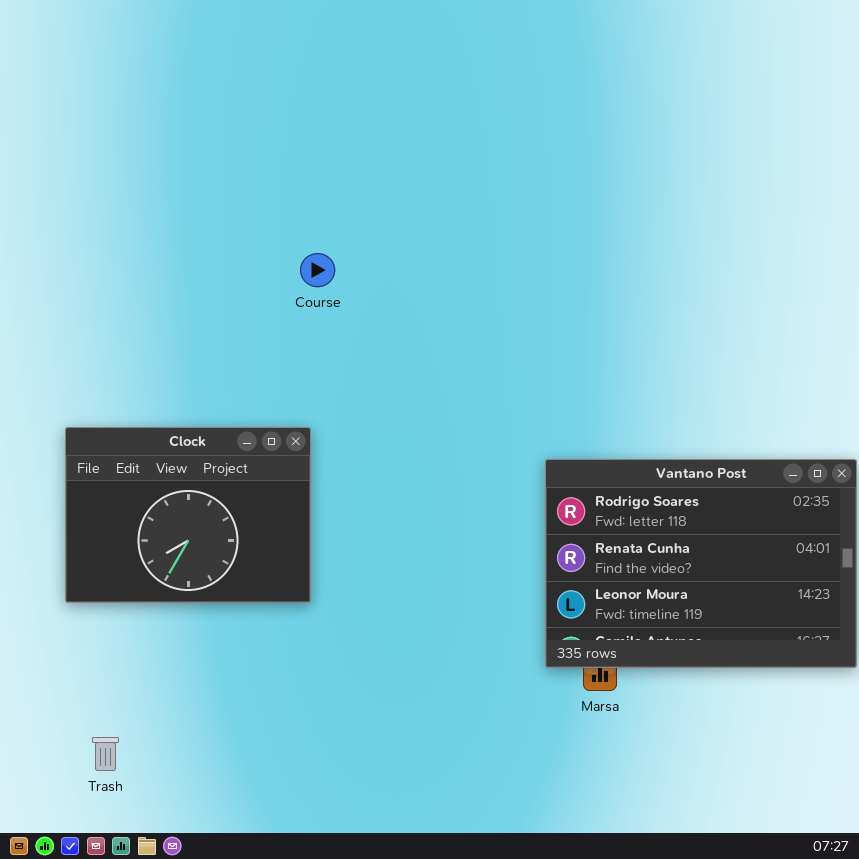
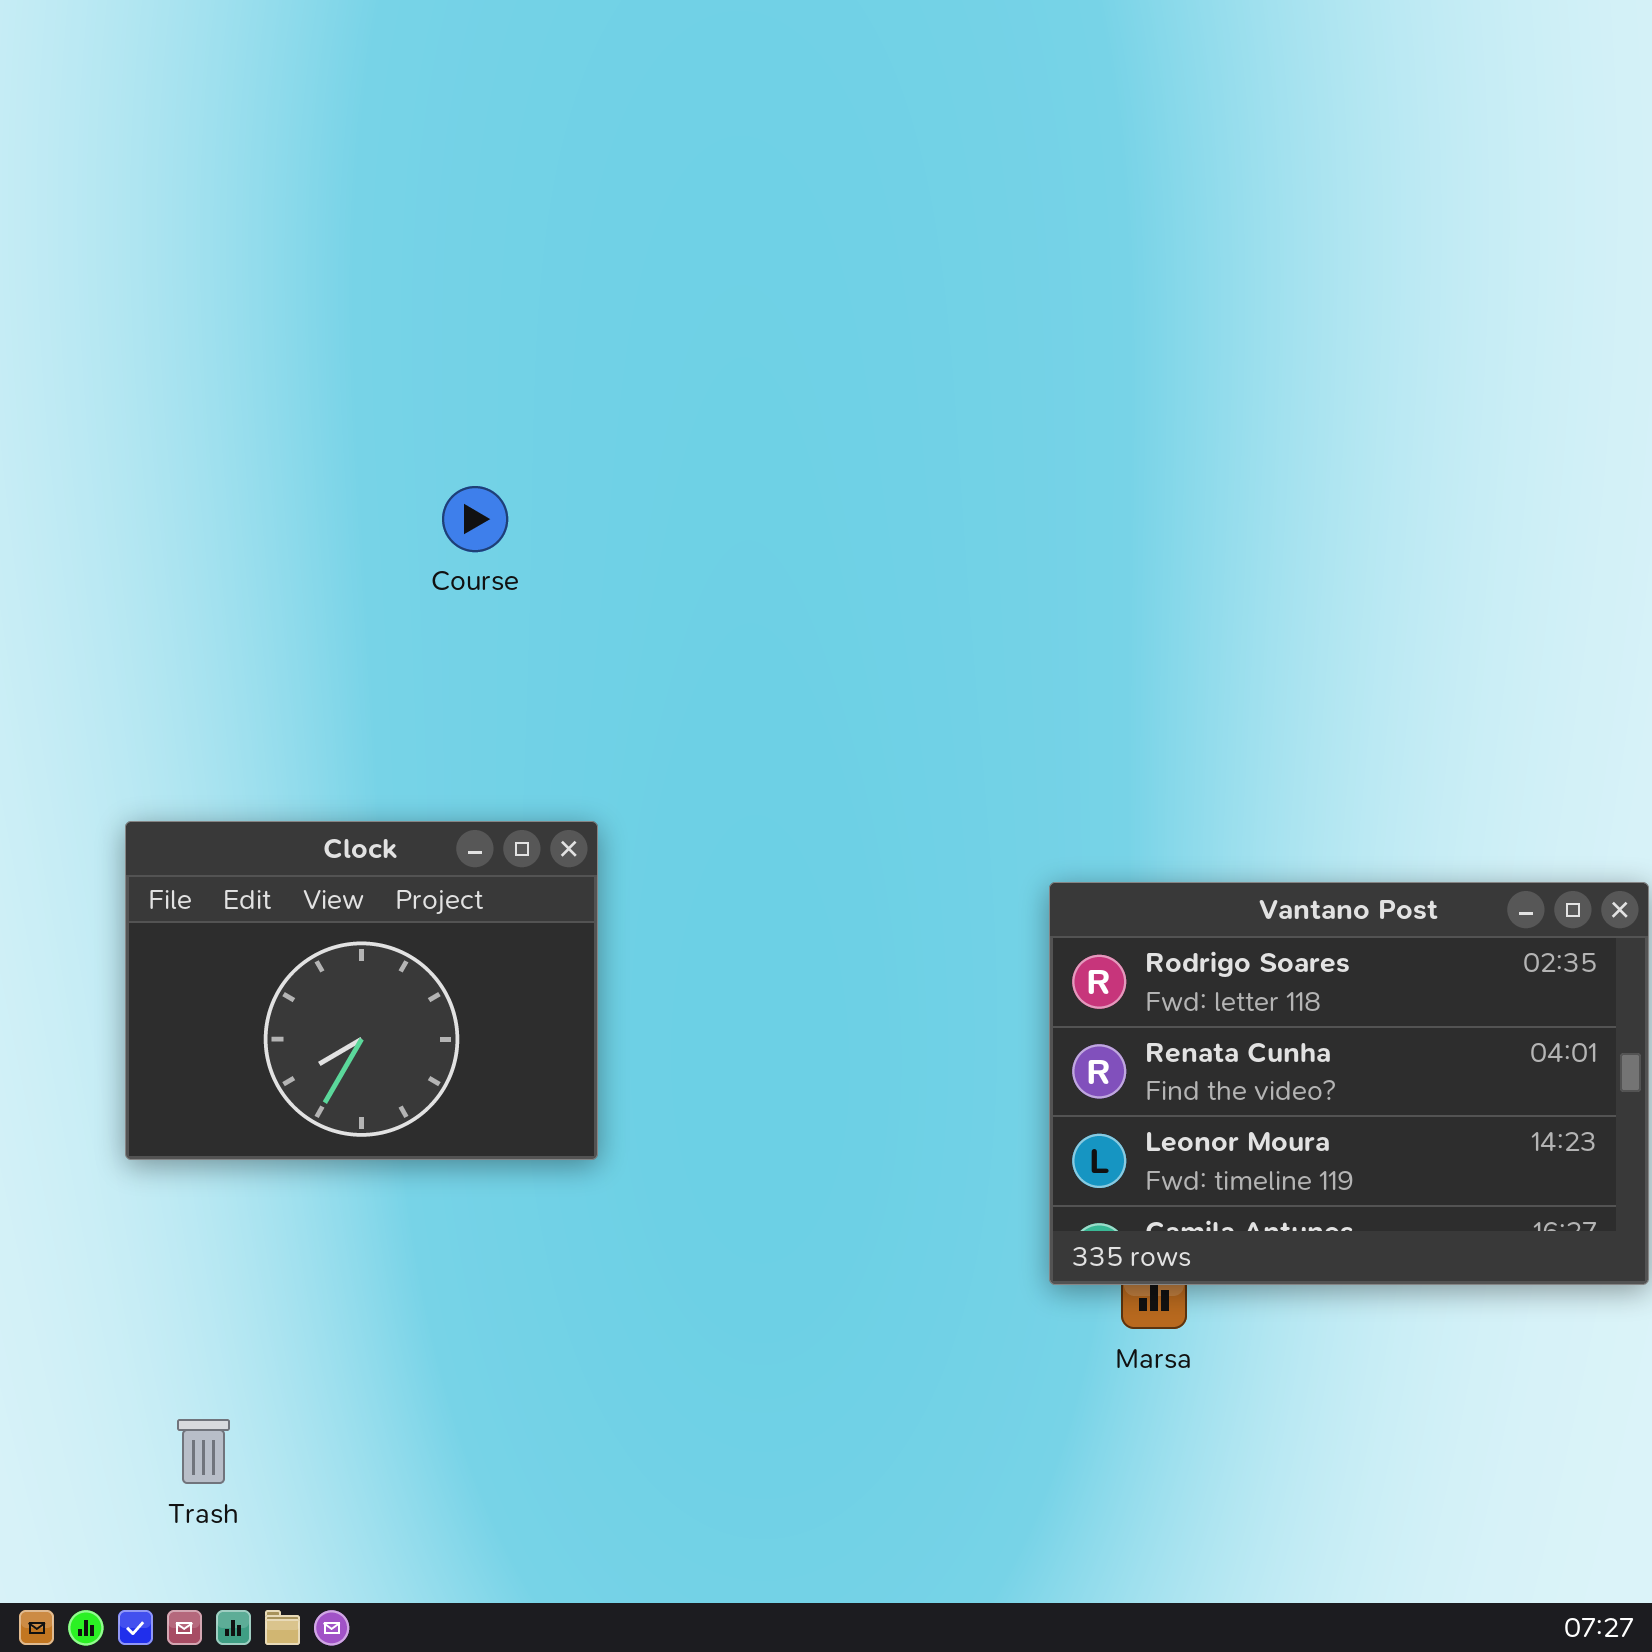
Course: [300,253,335,287] -> [442,486,508,552], moved

